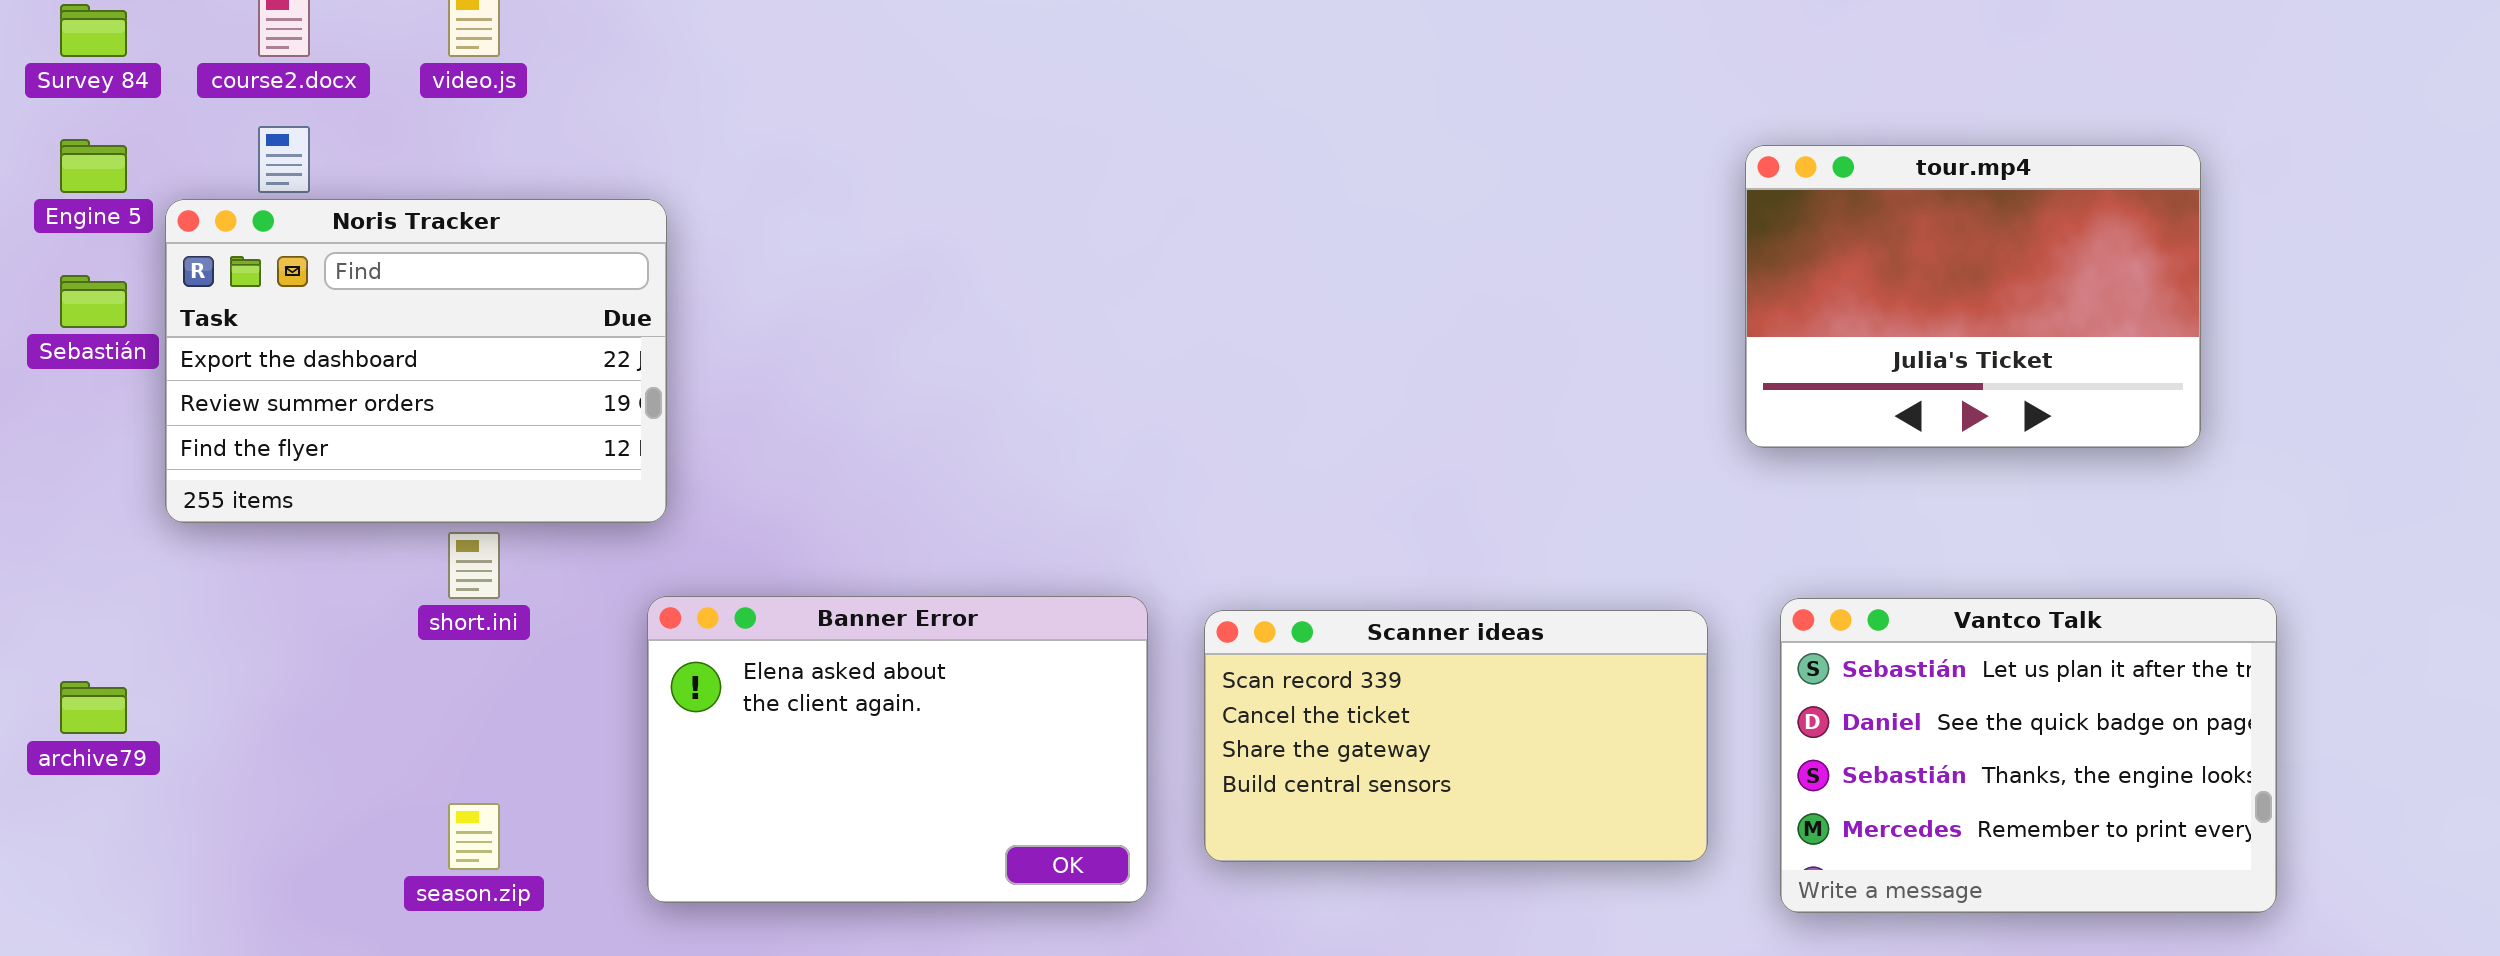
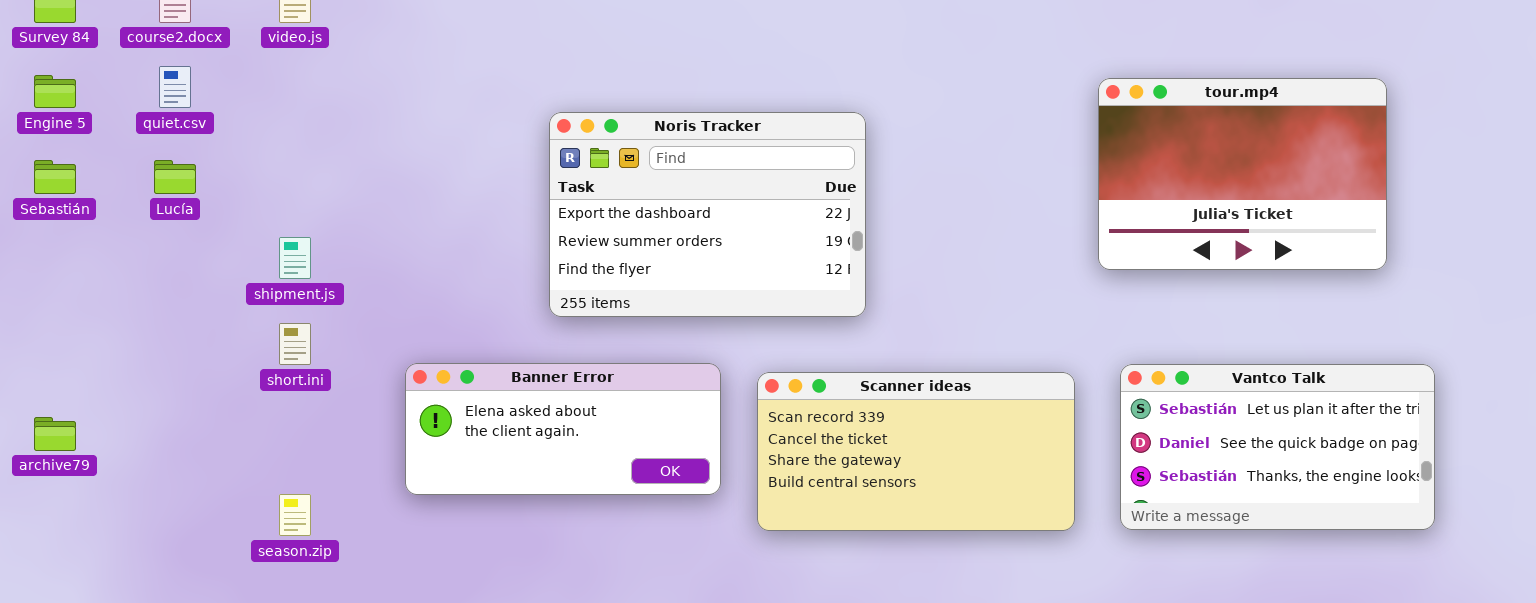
Noris Tracker: [165,199,667,523] -> [549,112,866,317], moved
Banner Error: [647,596,1148,903] -> [405,363,721,495], resized
Vantco Talk: [1780,598,2277,913] -> [1120,364,1435,530], resized

